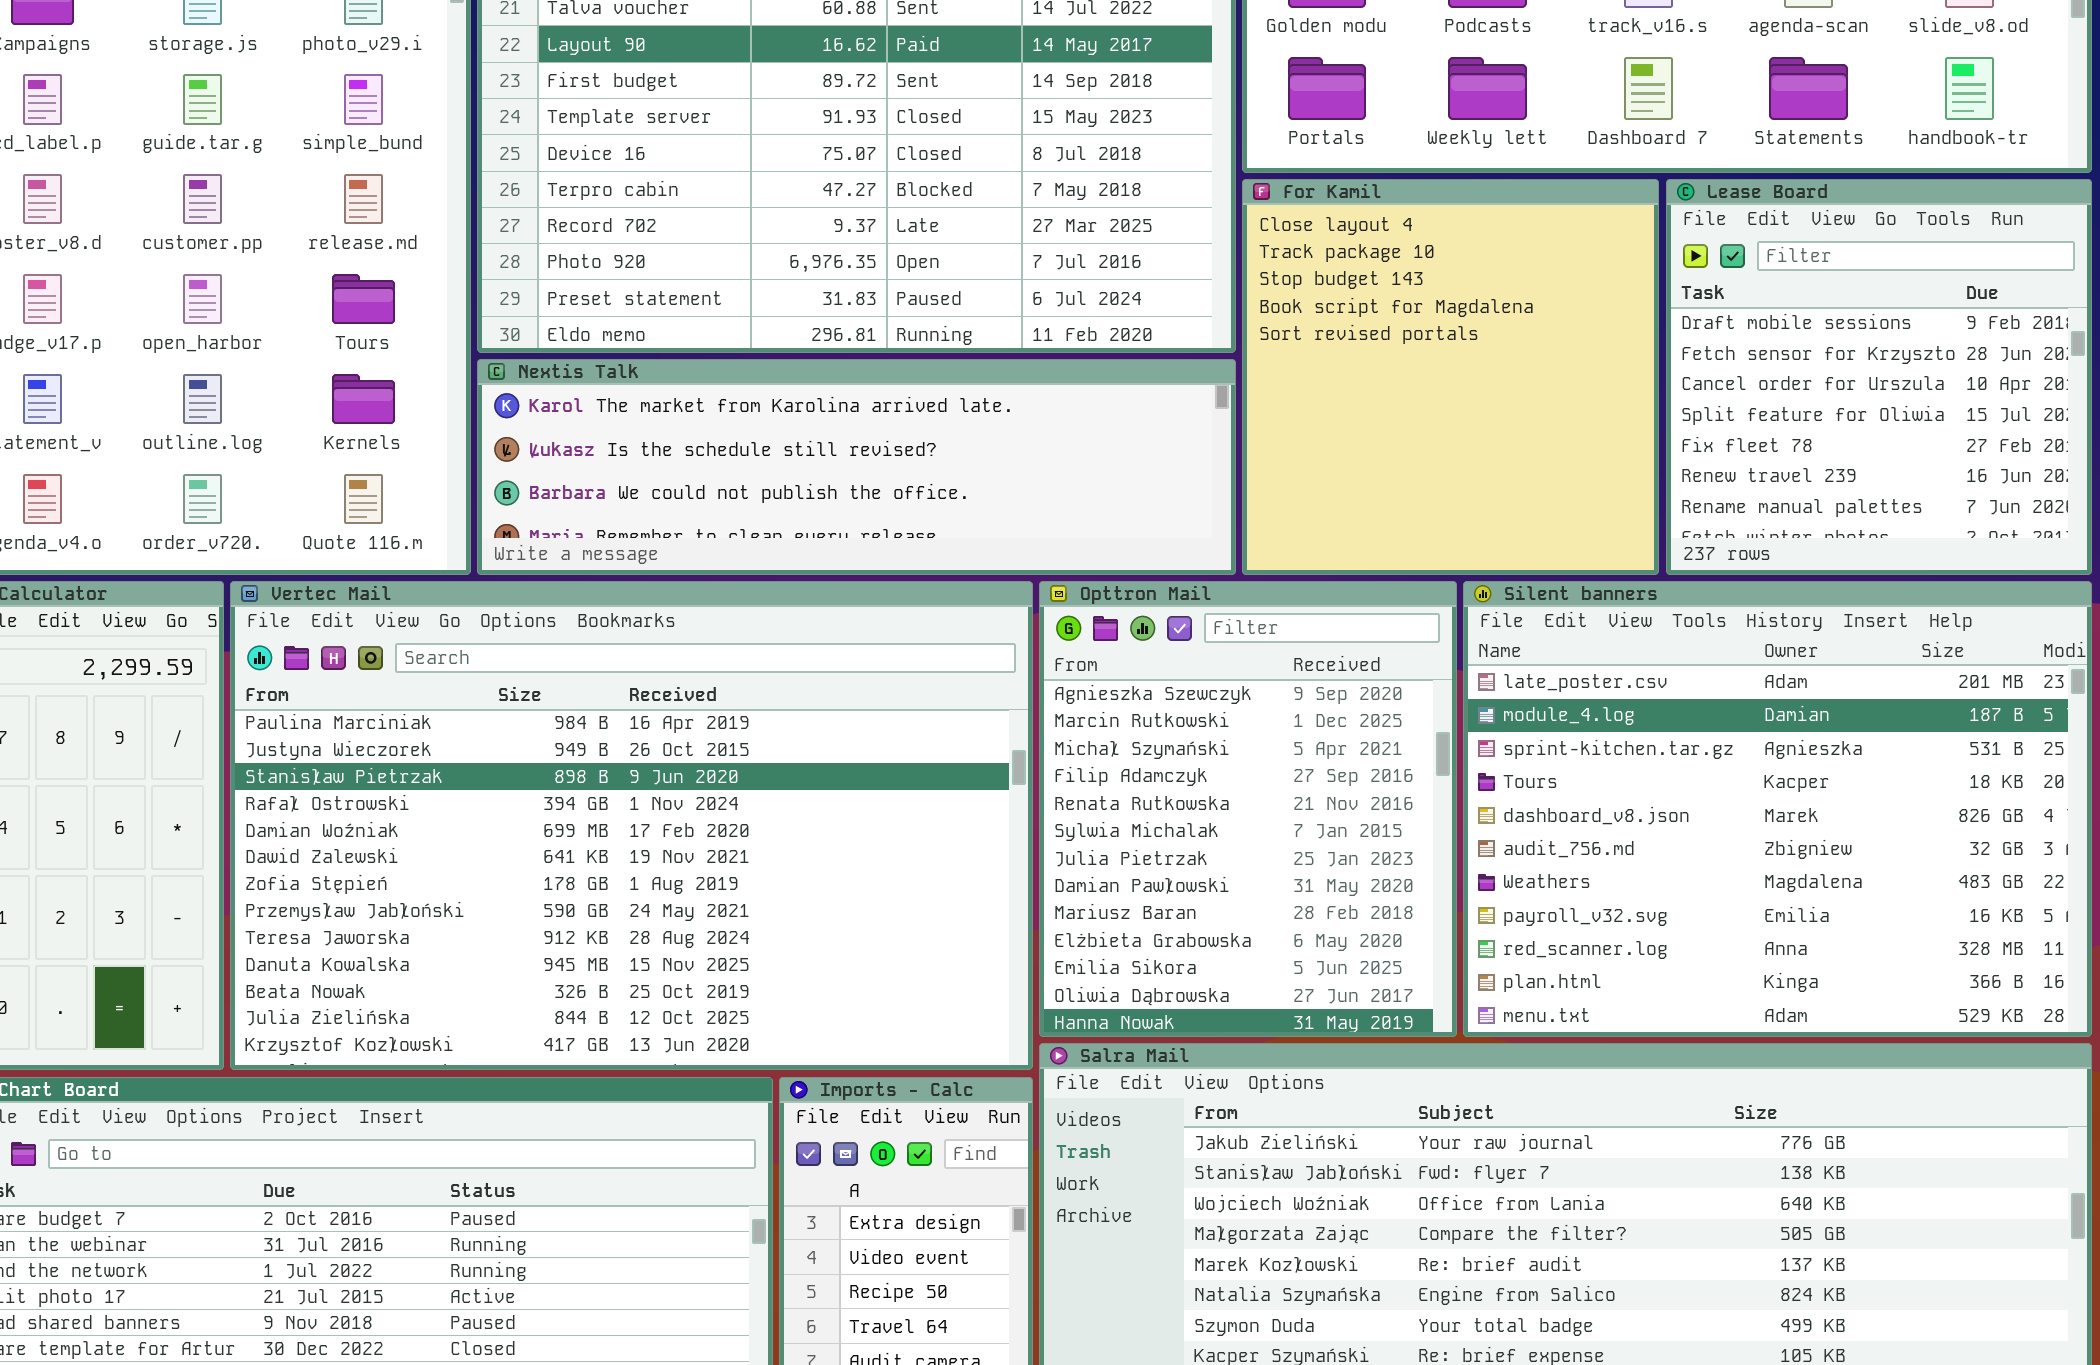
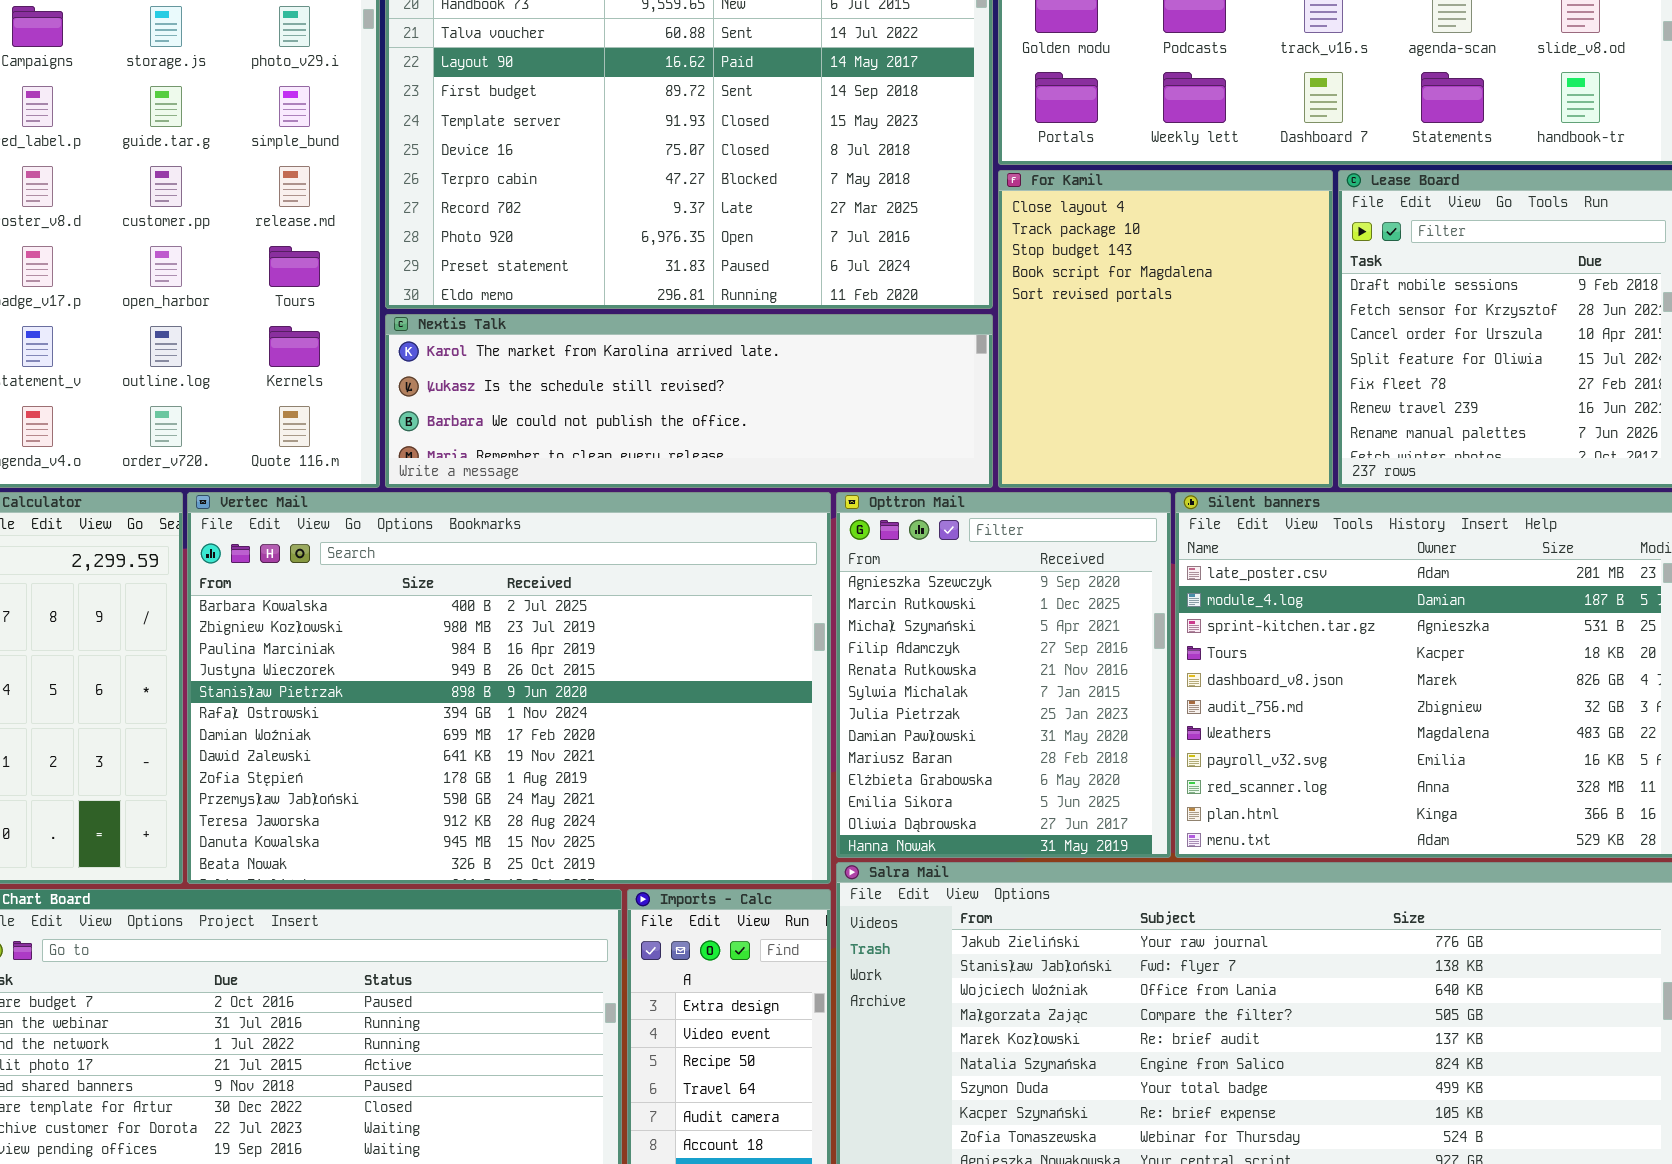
Vertec Mail: [230,581,1033,1070] -> [187,492,831,884], scrolled up 2 rows

